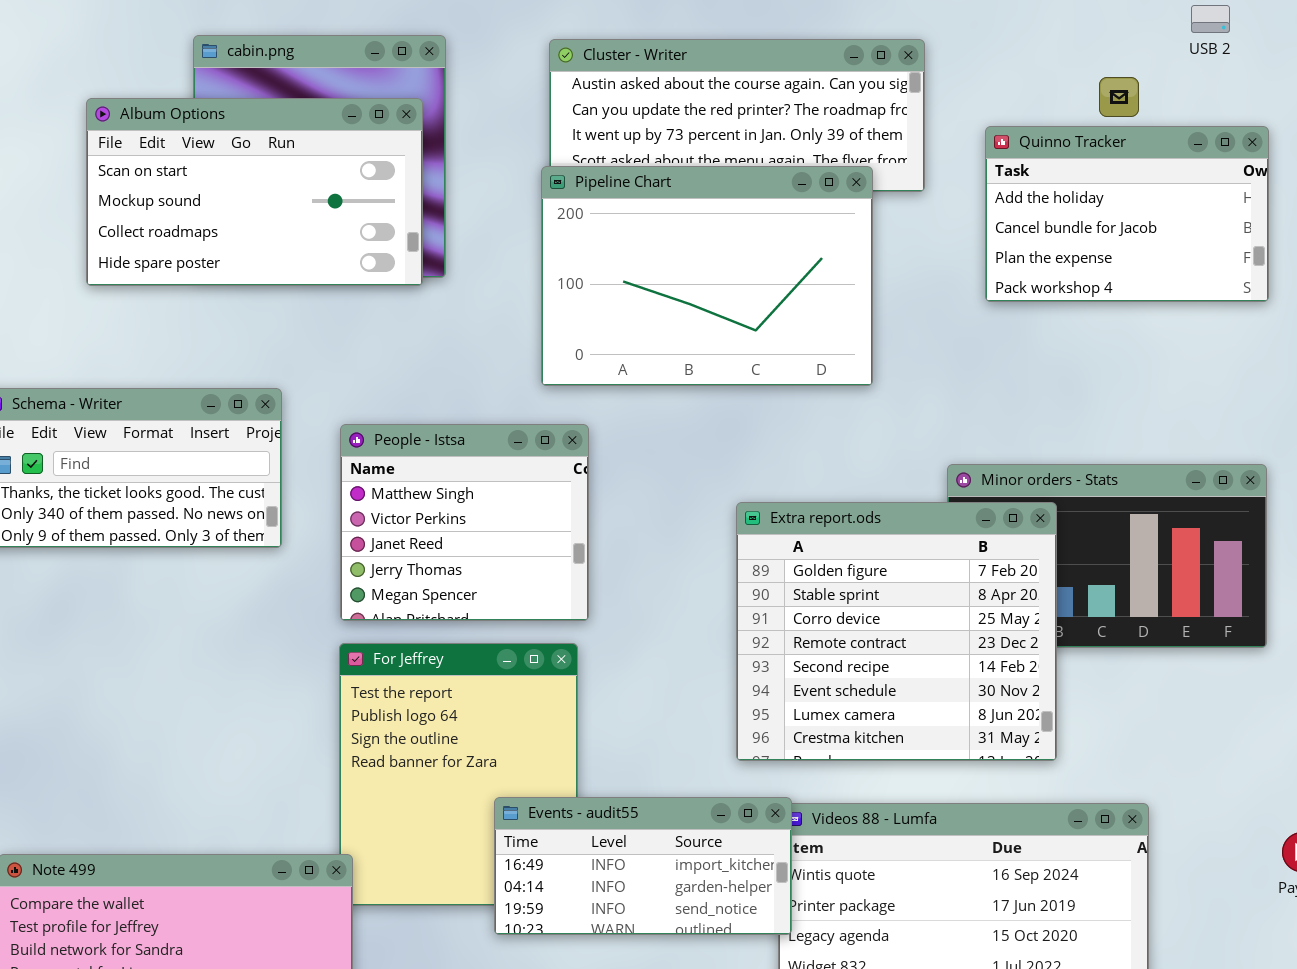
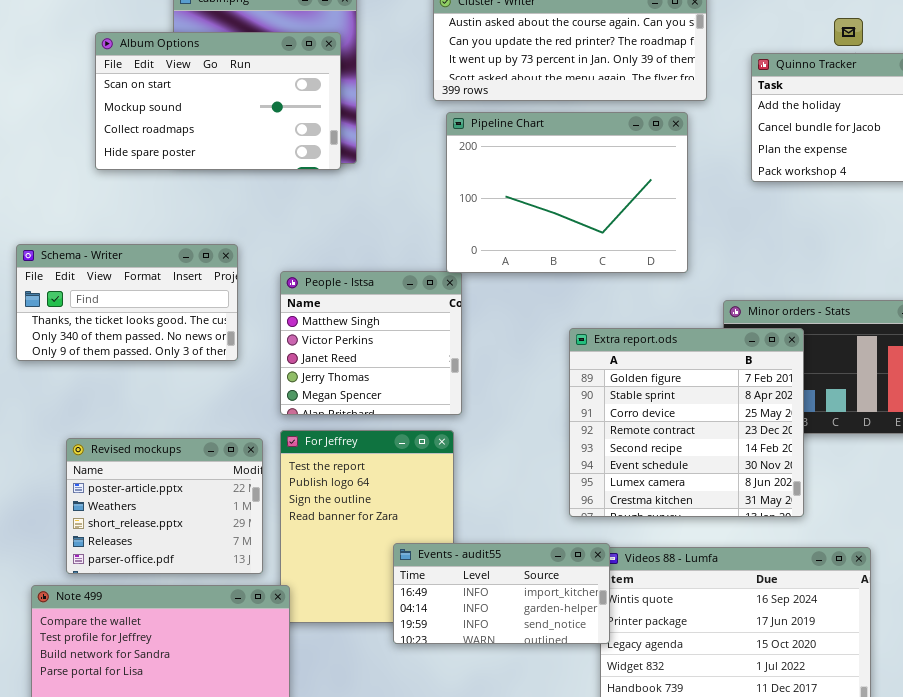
Pipeline Chart: [541,166,873,386] -> [446,112,688,273], moved
Revised mockups: none -> [66,438,263,574], opened

